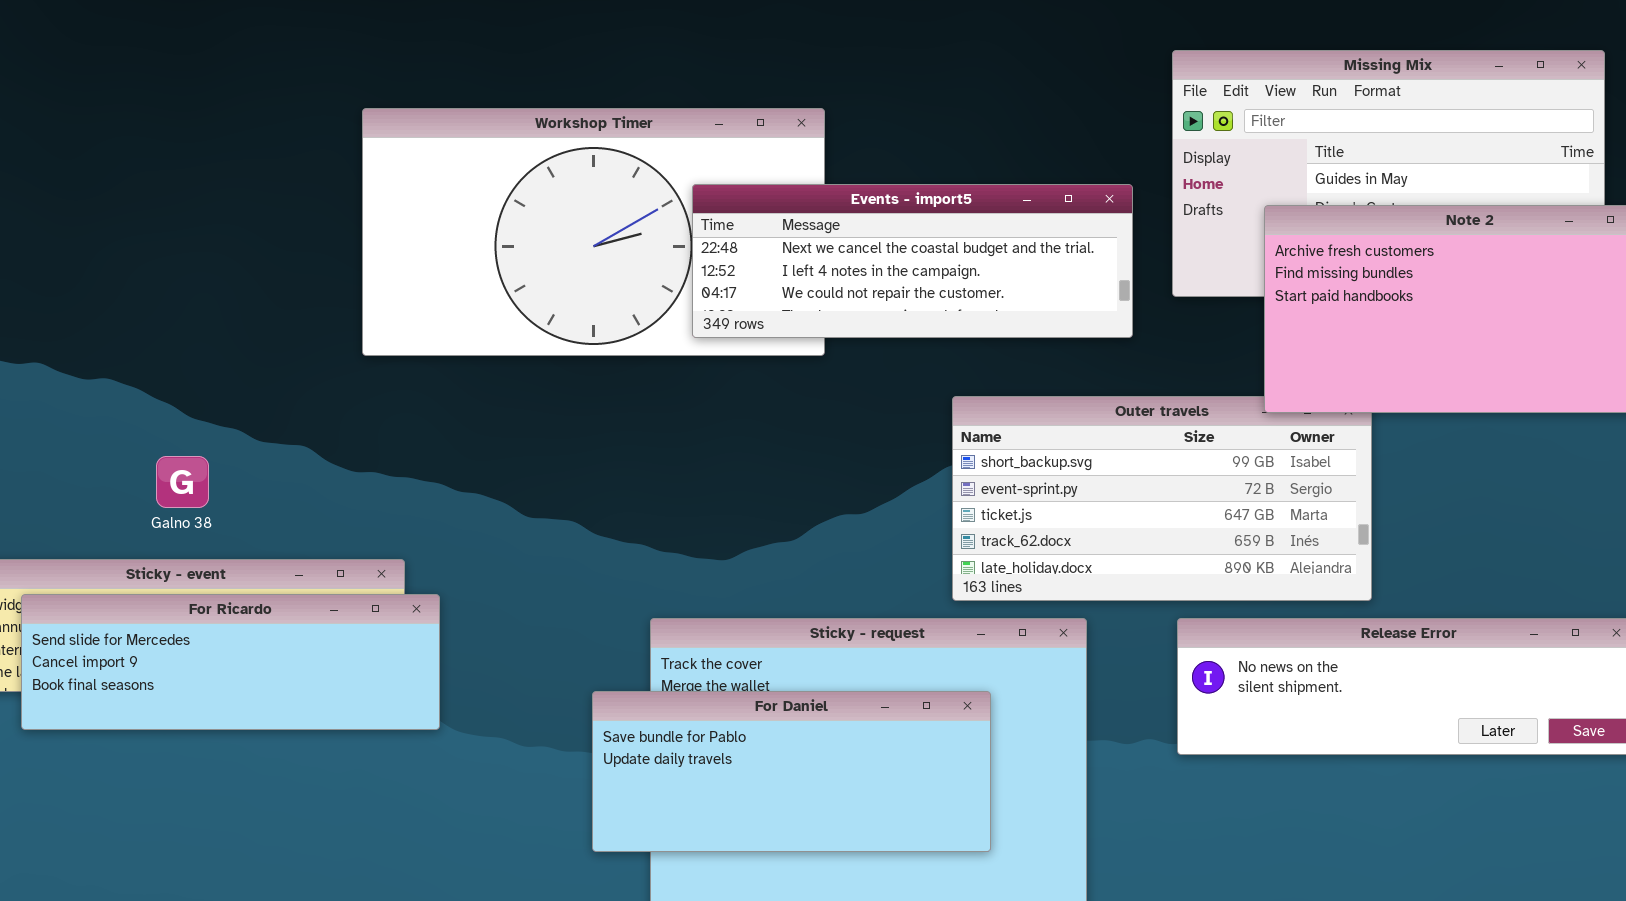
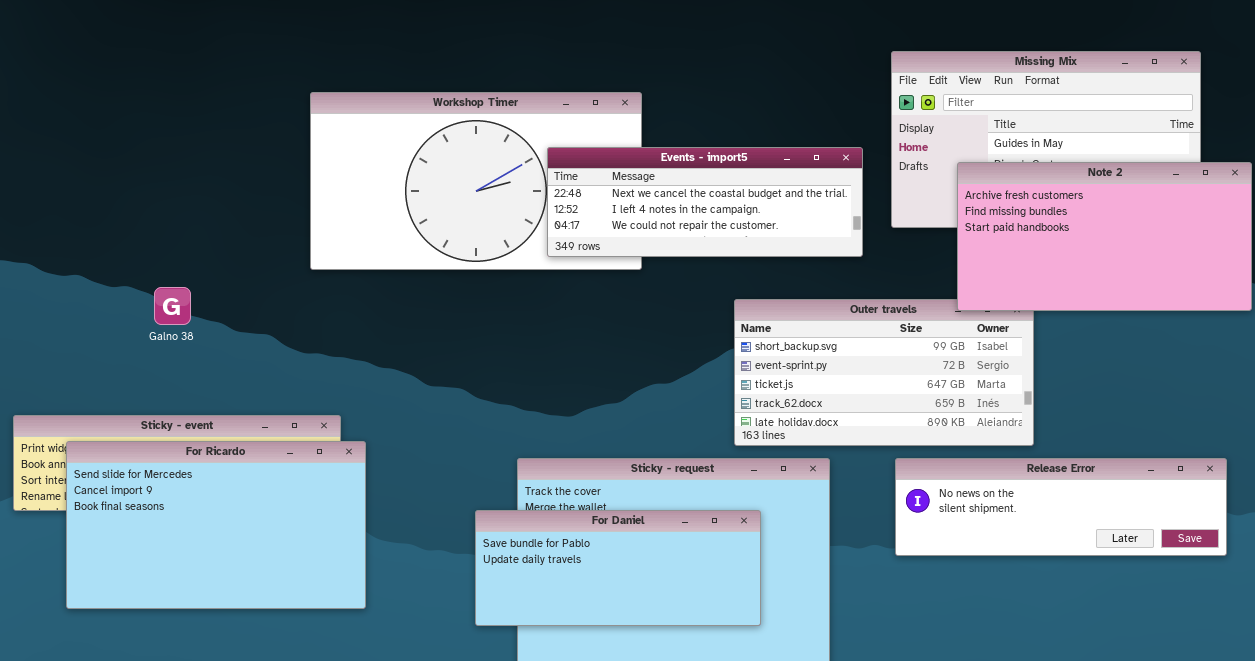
Galno 38: [156,456,209,508] -> [154,287,191,325], moved
For Ricardo: [21,594,440,730] -> [66,441,366,609], resized

